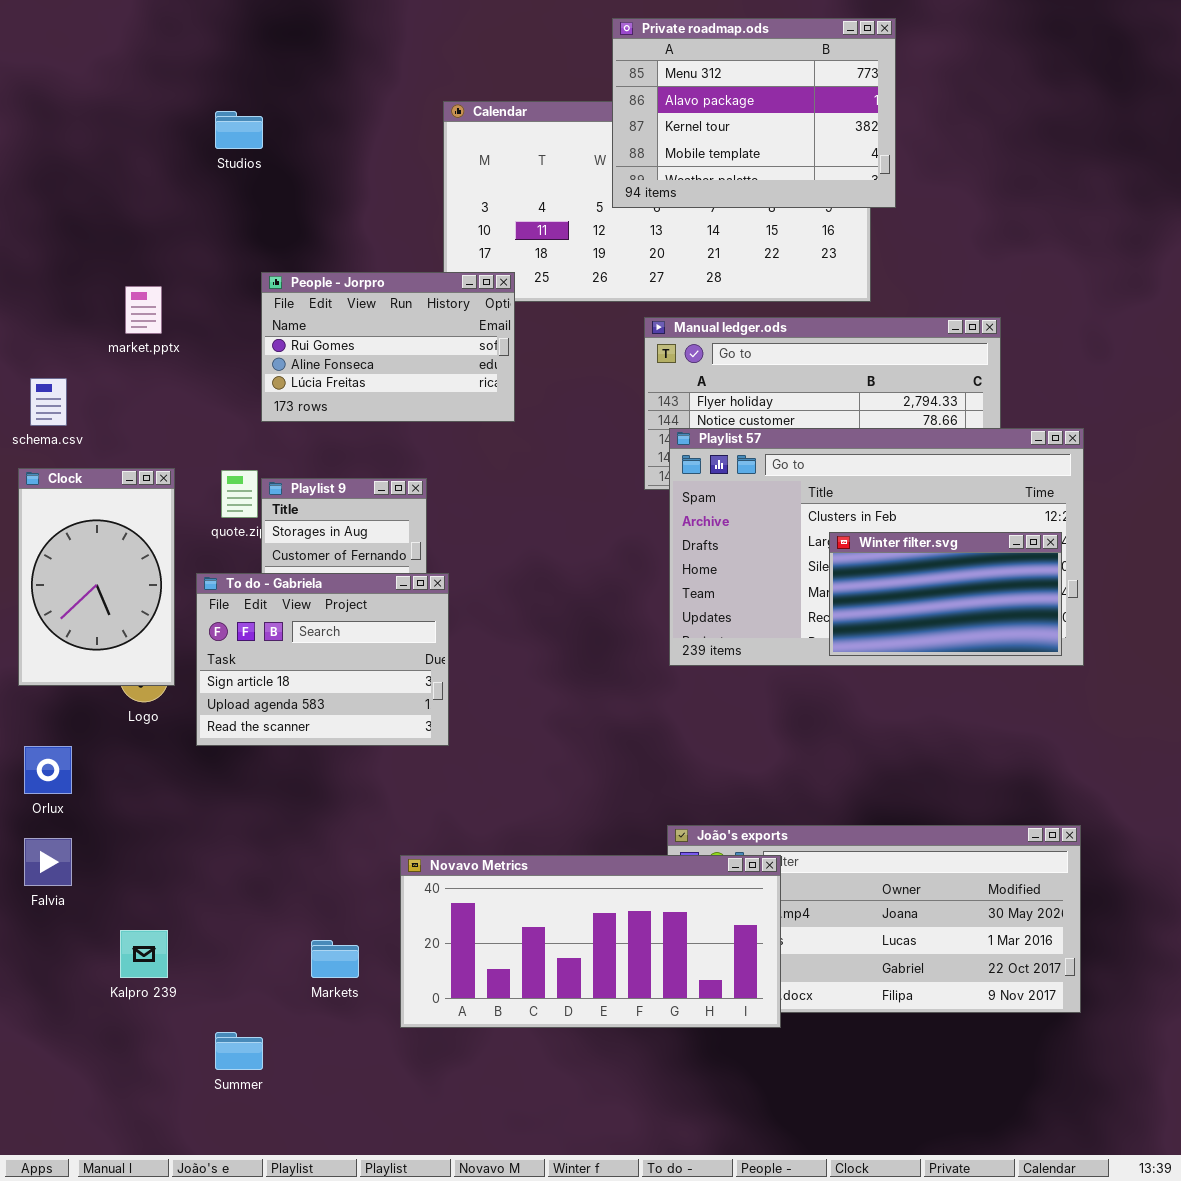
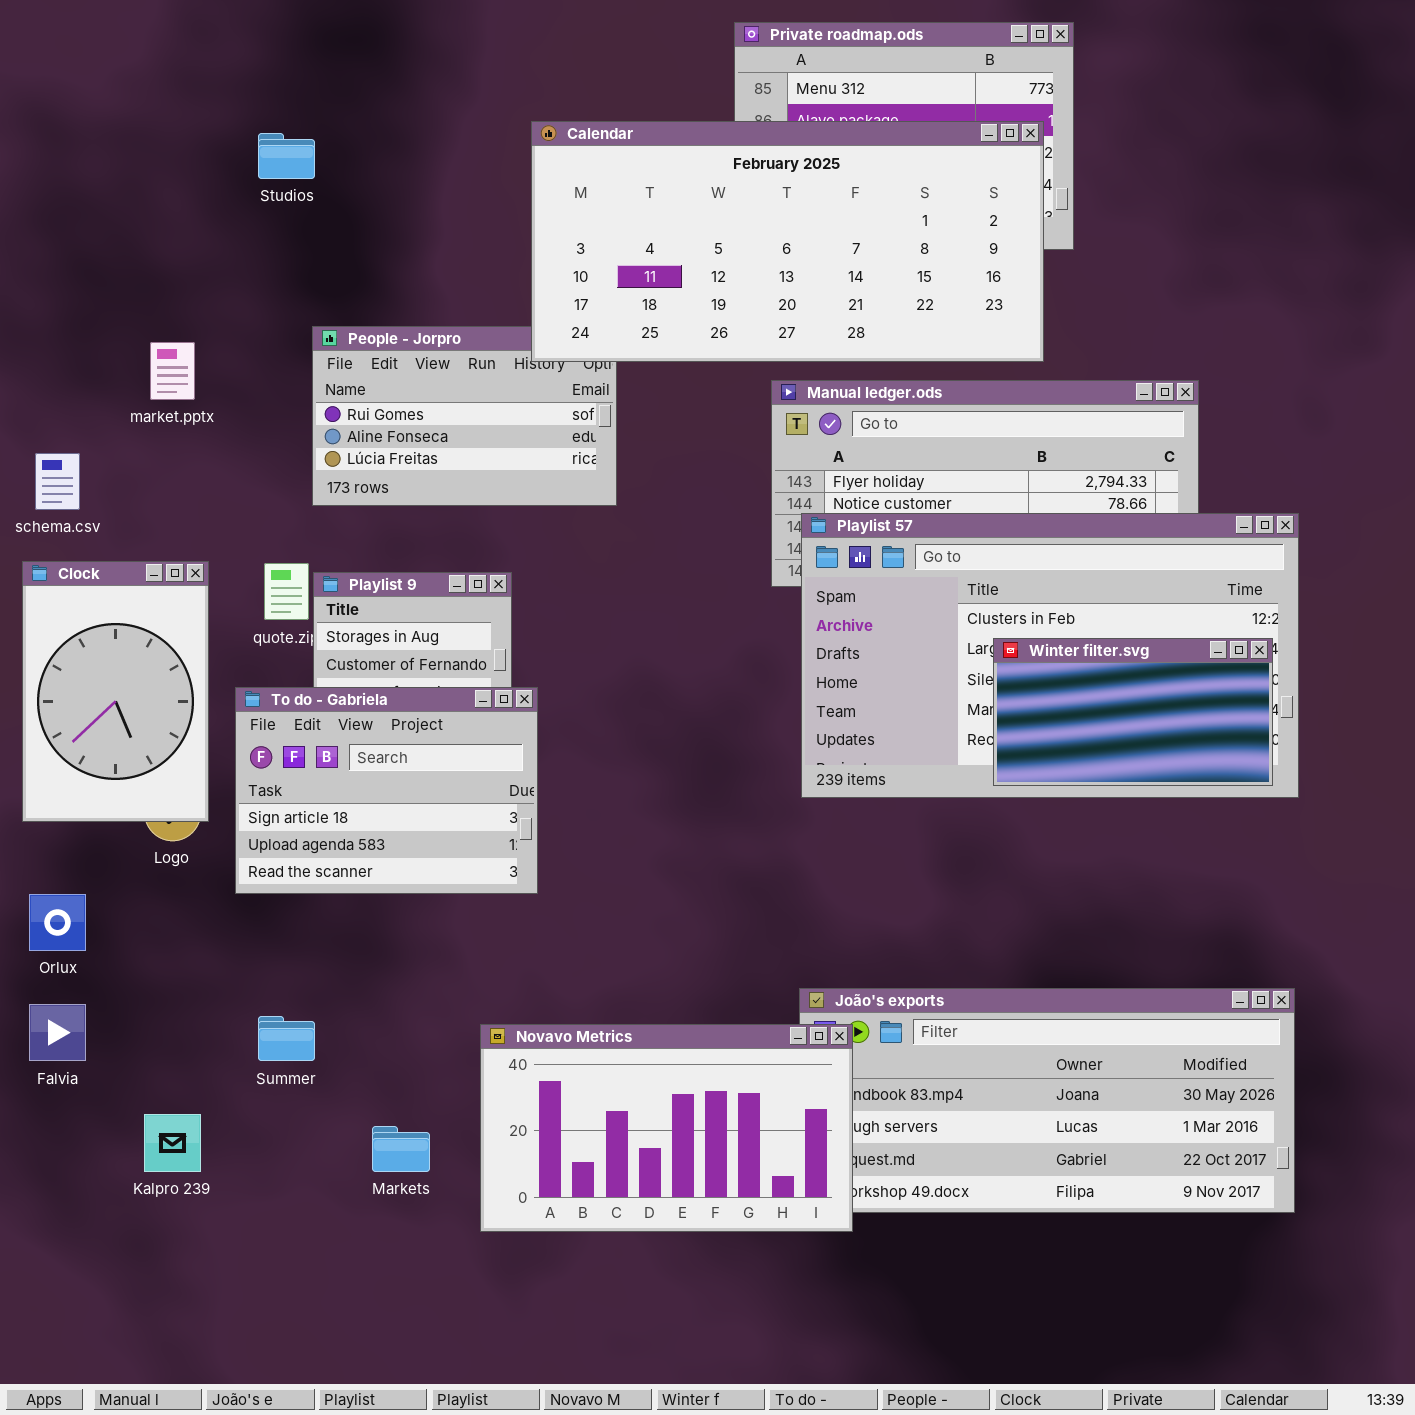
Calendar: [443,101,871,302] -> [531,121,1044,362], raised
Novavo Metrics: [400,855,781,1028] -> [480,1024,853,1232], resized
Summer: [215,1032,263,1070] -> [258,1016,315,1061], moved

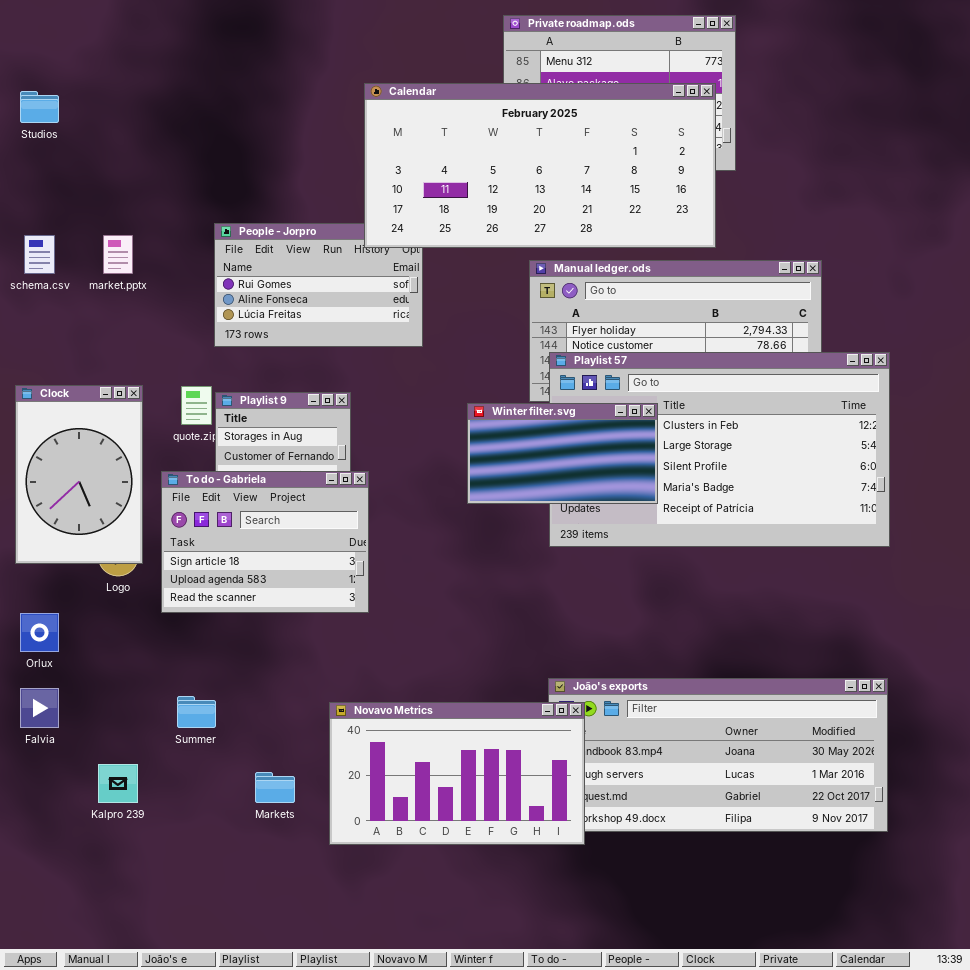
Studios: [258,133,315,179] -> [20,91,59,123], moved
schema.csv: [35,453,80,510] -> [24,235,55,274], moved
Winter filter.svg: [993,638,1273,786] -> [467,403,658,504], moved

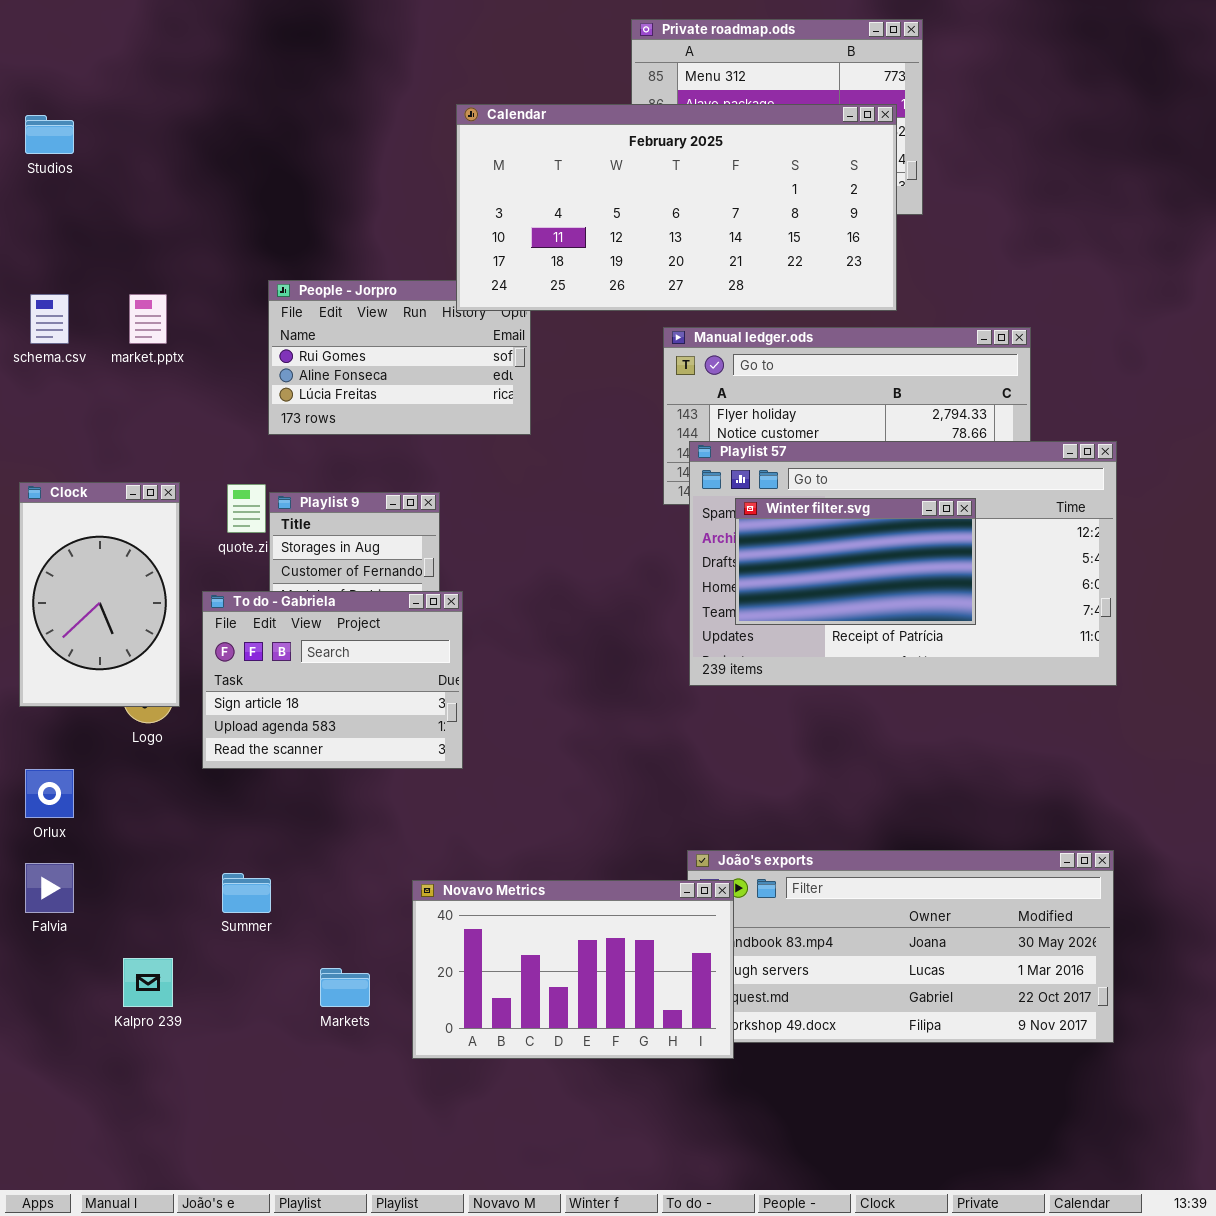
Winter filter.svg: [467,403,658,504] -> [735,498,976,625], moved

